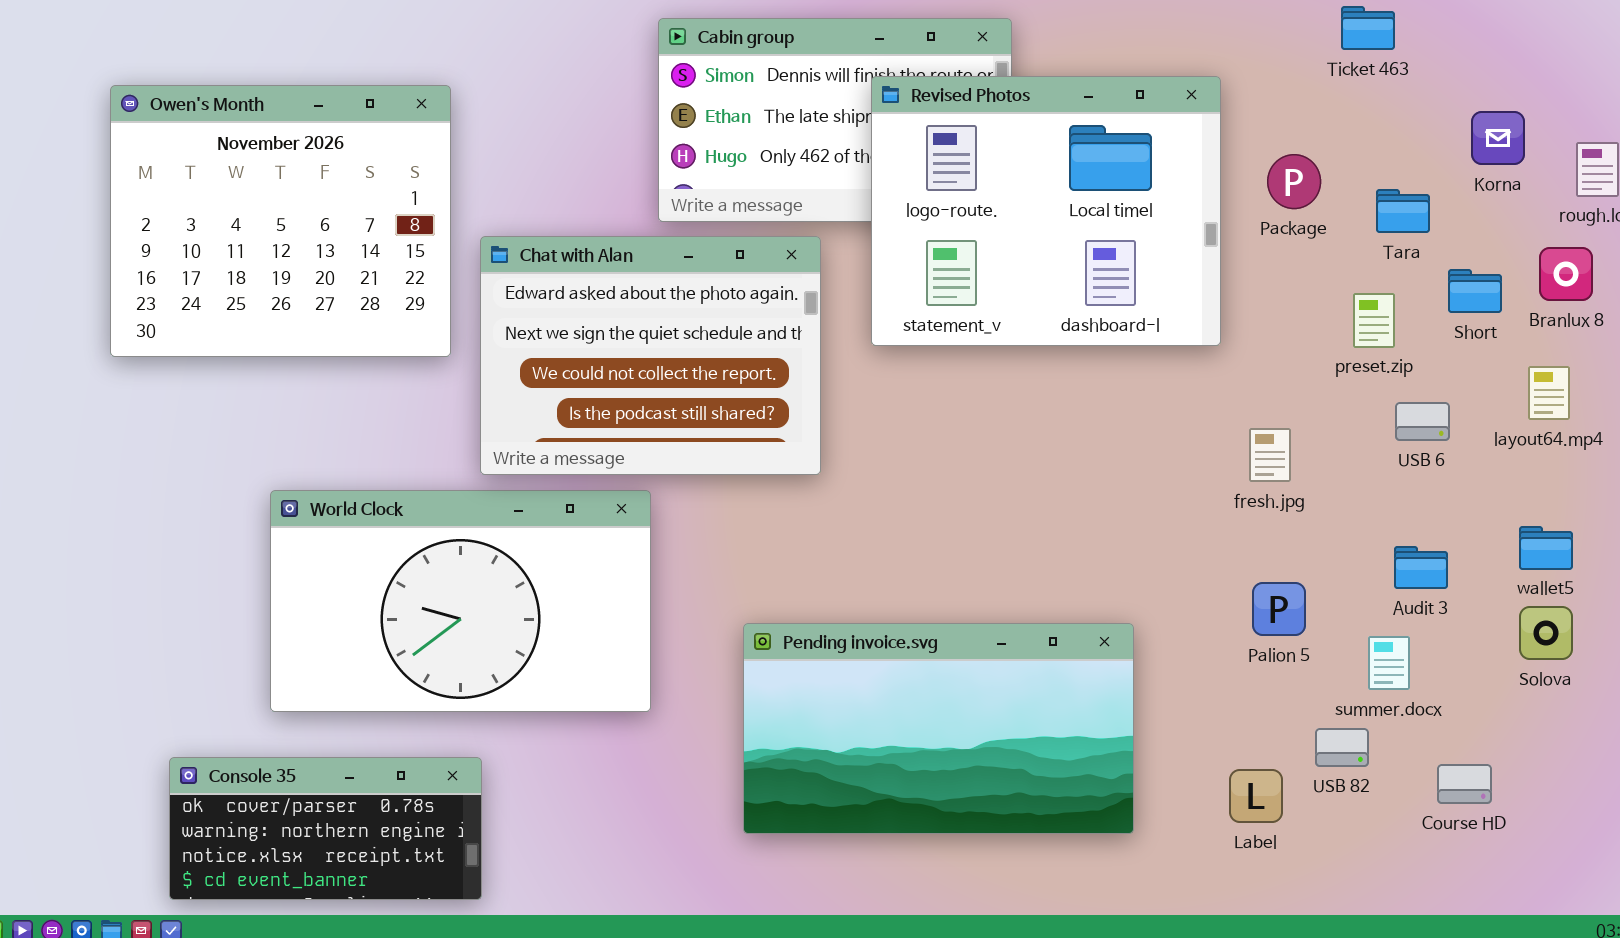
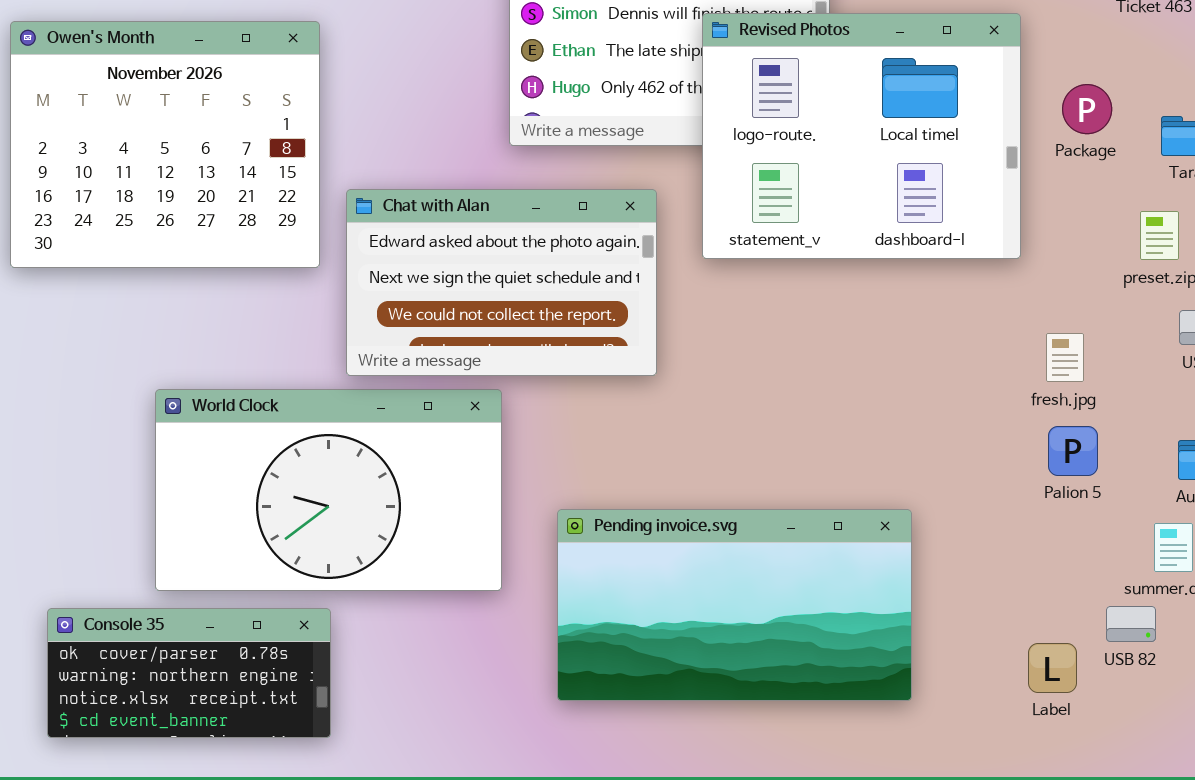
Chat with Alan: [480,236,821,475] -> [346,189,657,376], resized
Palion 5: [1252,582,1306,636] -> [1048,426,1098,476], moved
Pending invoice.svg: [743,623,1134,834] -> [557,509,912,701], moved
Console 35: [169,757,482,900] -> [47,608,331,738], moved

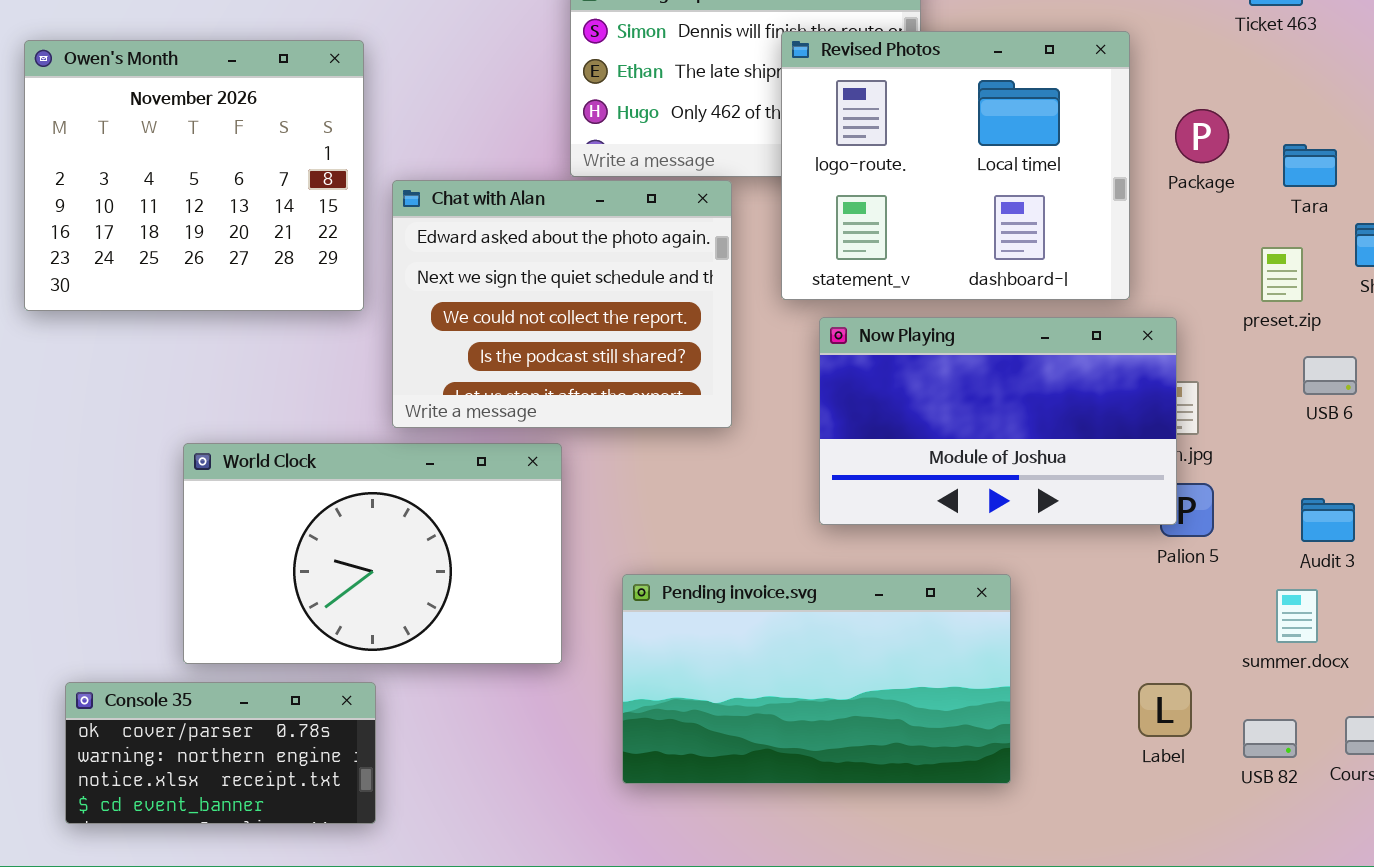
Chat with Alan: [346,189,657,376] -> [392,180,732,428], resized
Now Playing: none -> [819,317,1177,525], opened
USB 82: [1106,606,1156,642] -> [1243,719,1297,758], moved
Label: [1028,643,1077,693] -> [1138,683,1192,737], moved

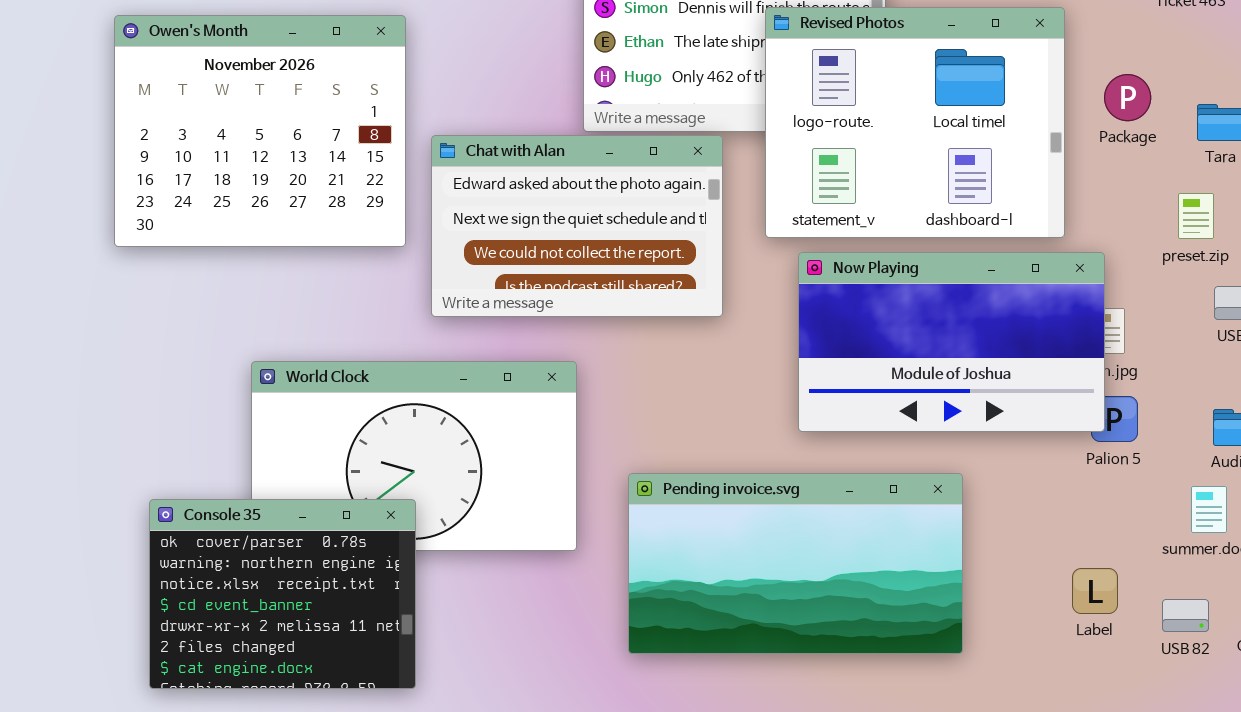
Chat with Alan: [392,180,732,428] -> [431,135,723,317], resized
Console 35: [65,682,376,824] -> [149,499,416,689], resized

